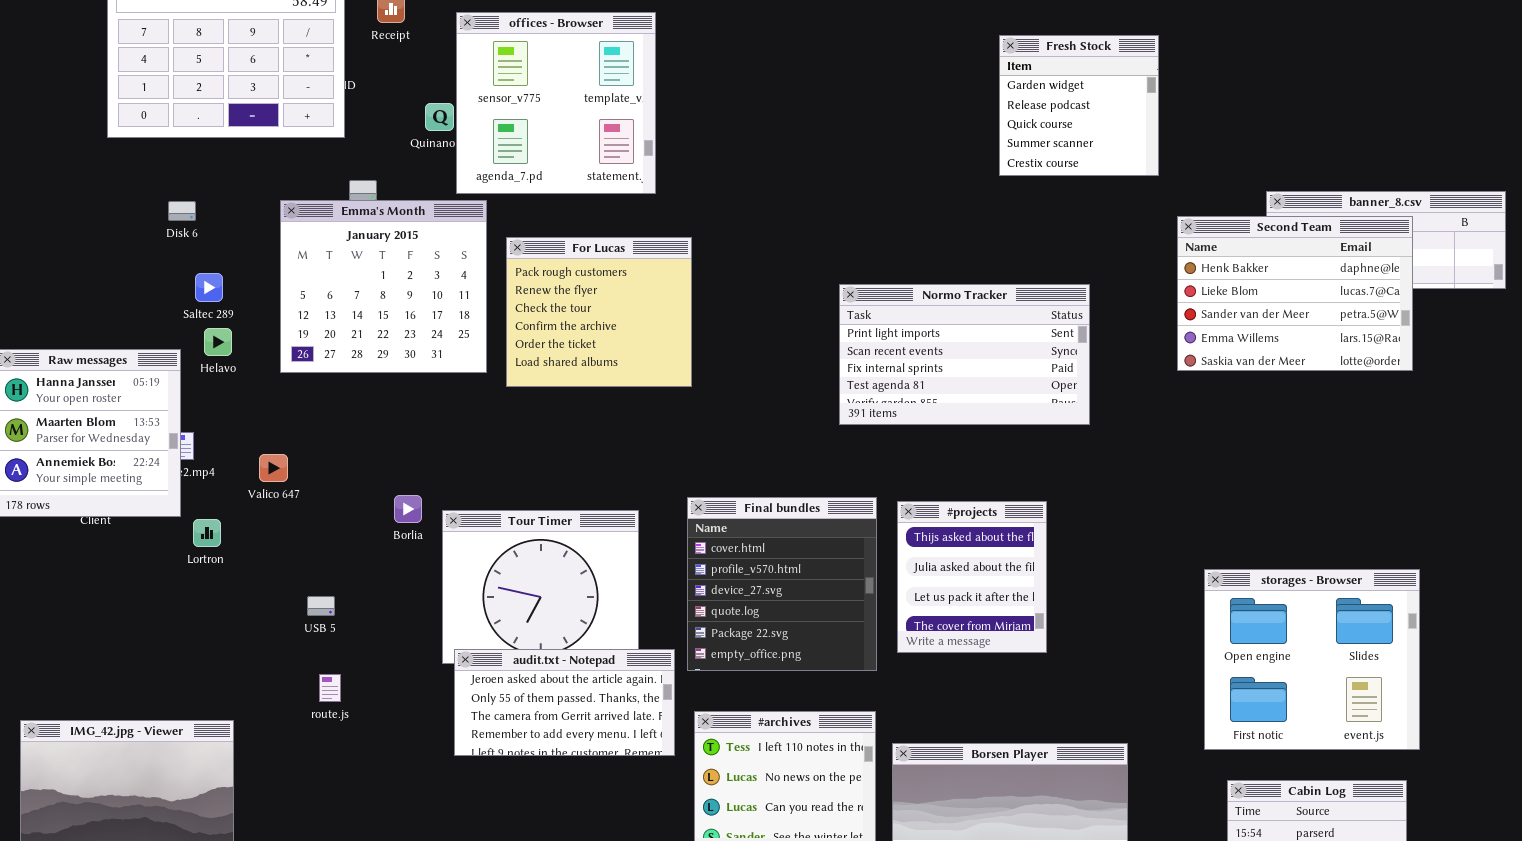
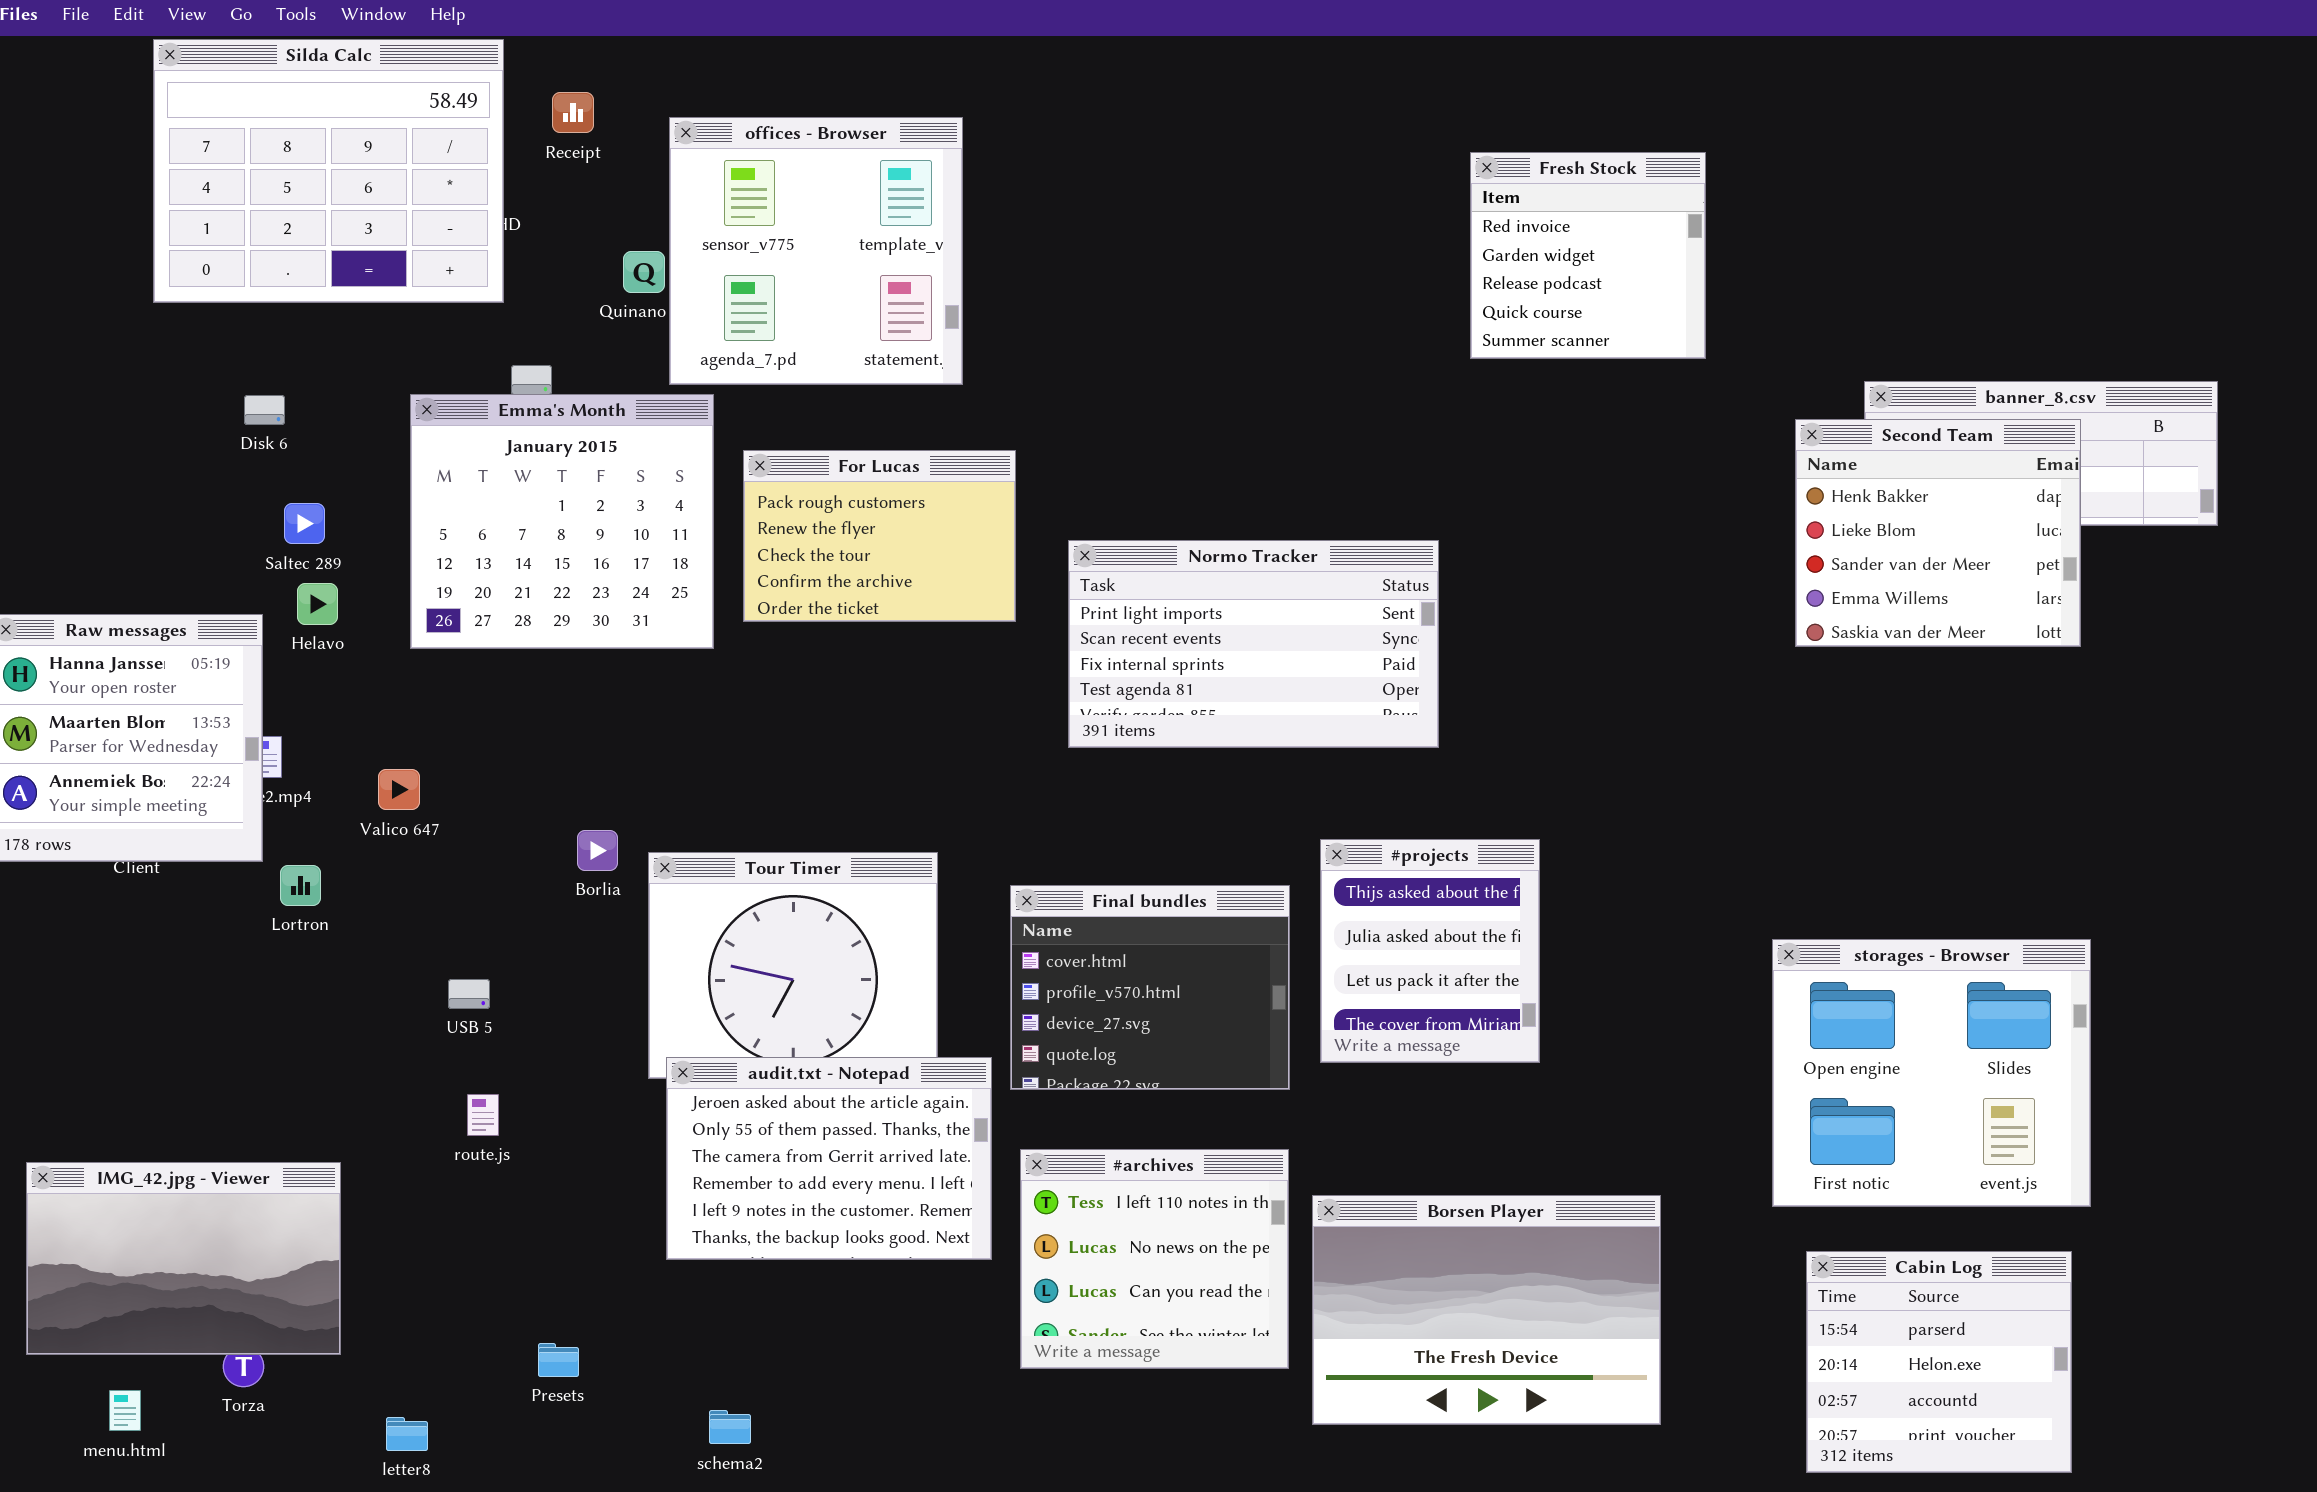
Fresh Stock: [999,35,1159,176] -> [1470,152,1706,359], scrolled up 1 row
Second Team: [1177,216,1413,371] -> [1795,419,2081,647], resized
For Lucas: [506,237,692,387] -> [743,450,1016,622], resized
Normo Tracker: [839,284,1090,425] -> [1068,540,1439,748], moved
Final bundles: [687,497,877,671] -> [1010,885,1290,1090], resized
audit.txt - Notepad: [454,649,675,756] -> [666,1057,992,1260], resized

